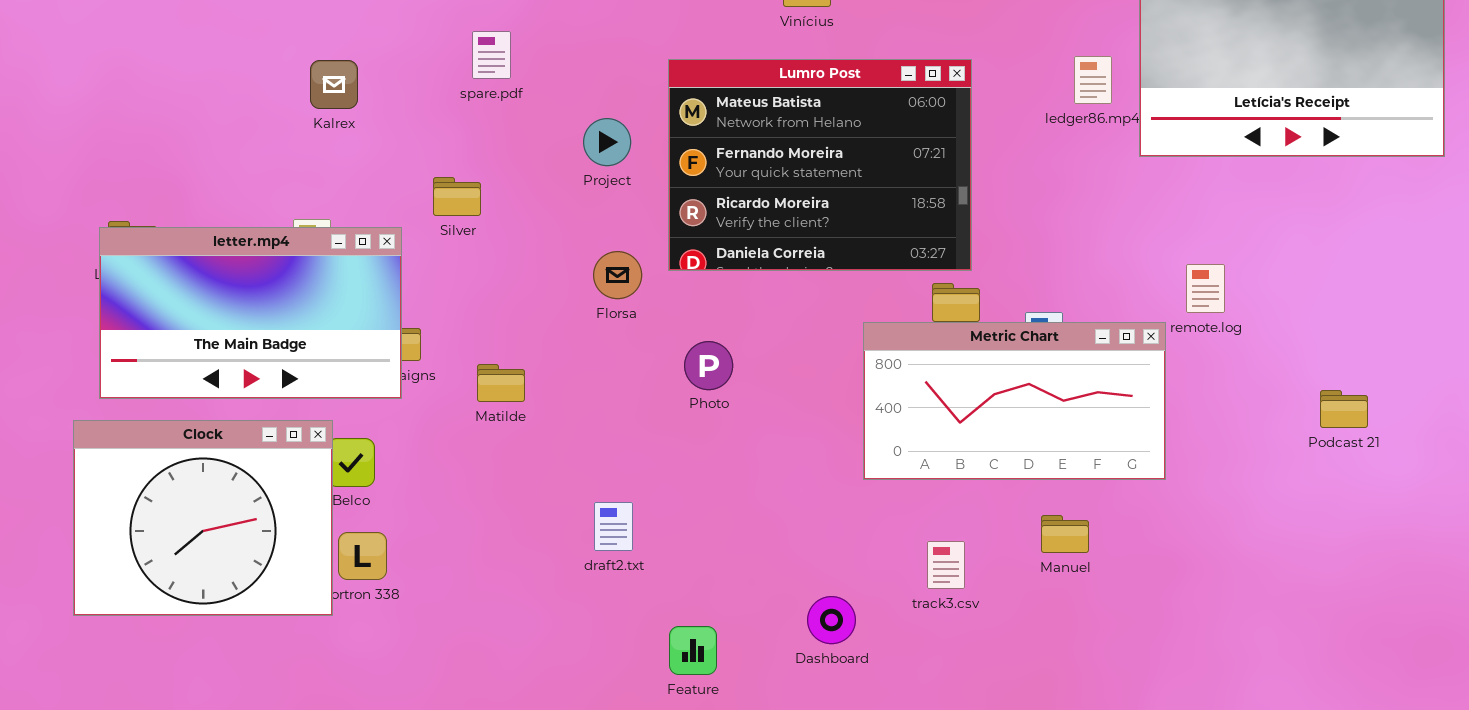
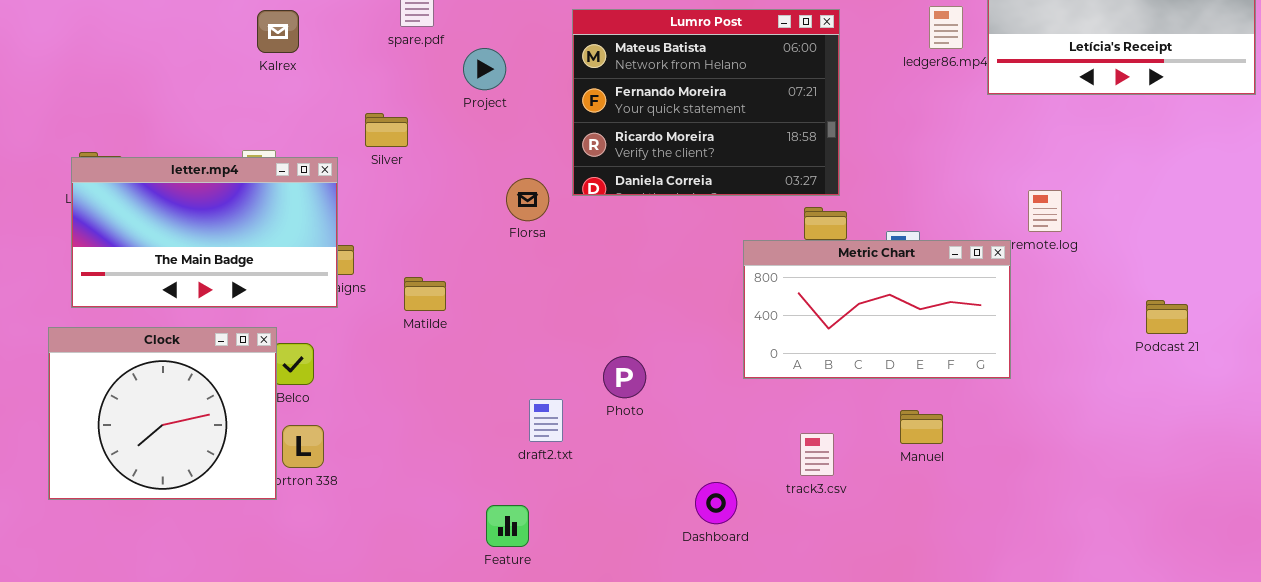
Project: [583,118,631,166] -> [463,48,506,90], moved
Photo: [684,341,733,390] -> [603,356,646,398], moved
draft2.txt: [594,502,633,551] -> [529,399,563,442], moved
Feature: [669,626,717,675] -> [486,505,529,547], moved

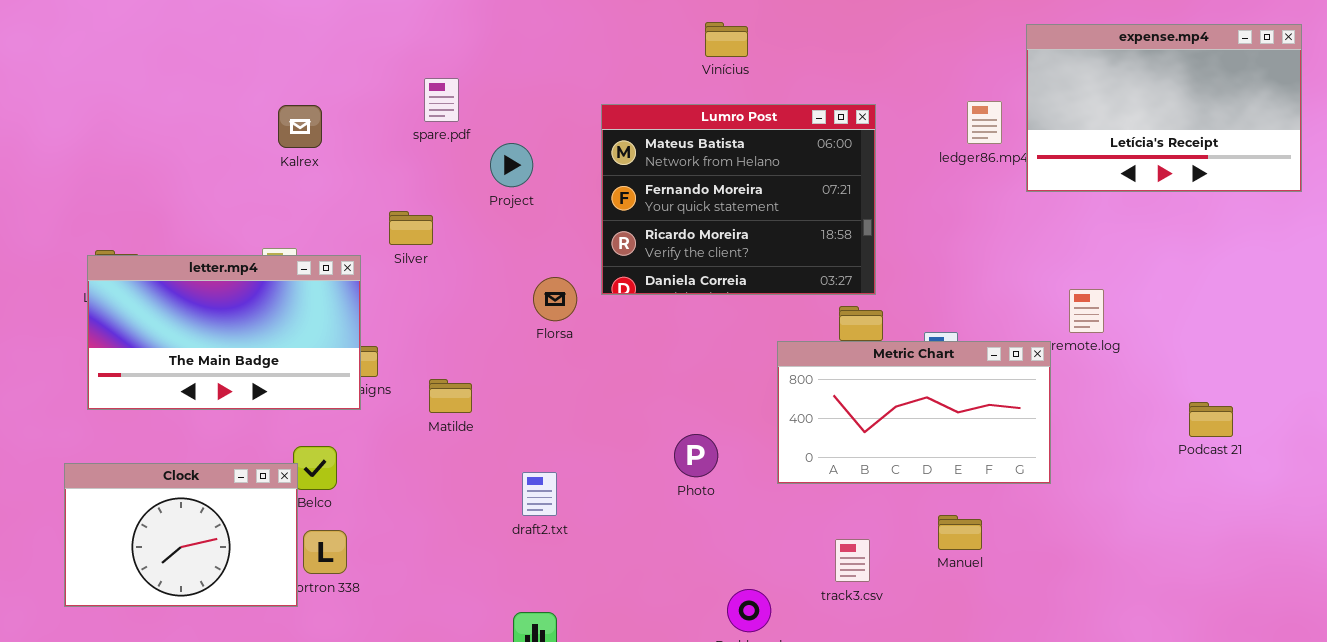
Clock: [48,327,277,500] -> [64,463,298,607], resized
Photo: [603,356,646,398] -> [674,434,718,477], moved
draft2.txt: [529,399,563,442] -> [522,472,557,516], moved

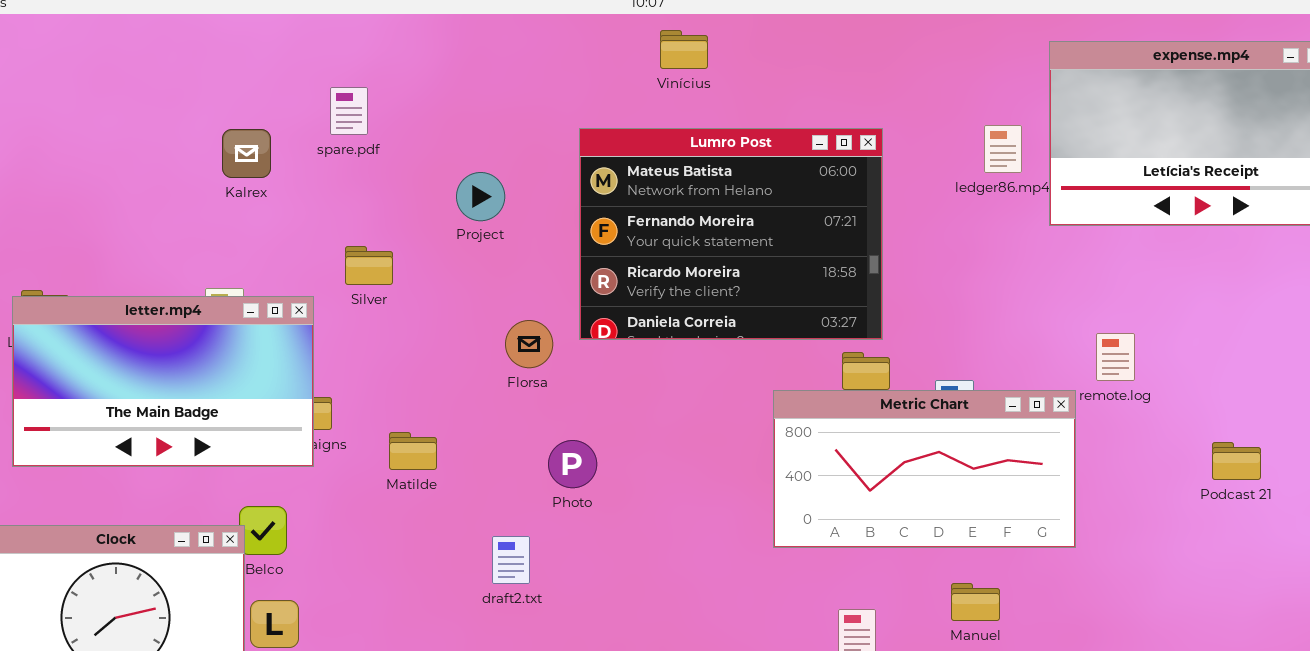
Vinícius: [705,22,748,57] -> [660,30,708,69], moved
spare.pdf: [424,78,459,122] -> [330,87,368,135], moved
Podcast 21: [1189,402,1233,437] -> [1212,442,1261,480], moved
Photo: [674,434,718,477] -> [548,440,597,488], moved

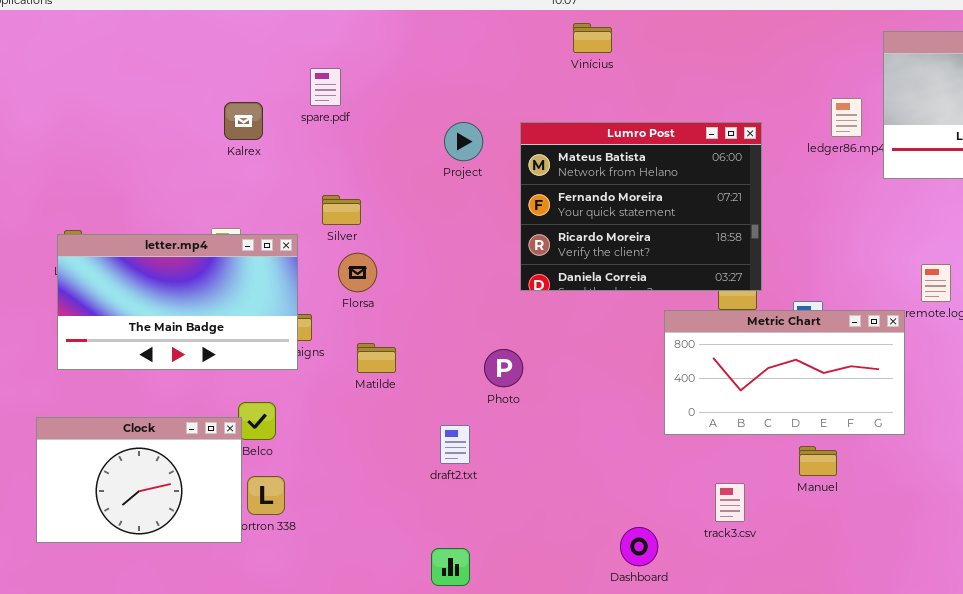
Lumro Post: [579,128,883,340] -> [520,122,762,291], moved
Project: [456,172,505,221] -> [444,122,483,161], moved
Florsa: [505,320,553,368] -> [338,253,377,292], moved
Manuel: [951,583,1000,621] -> [799,446,837,476], moved

